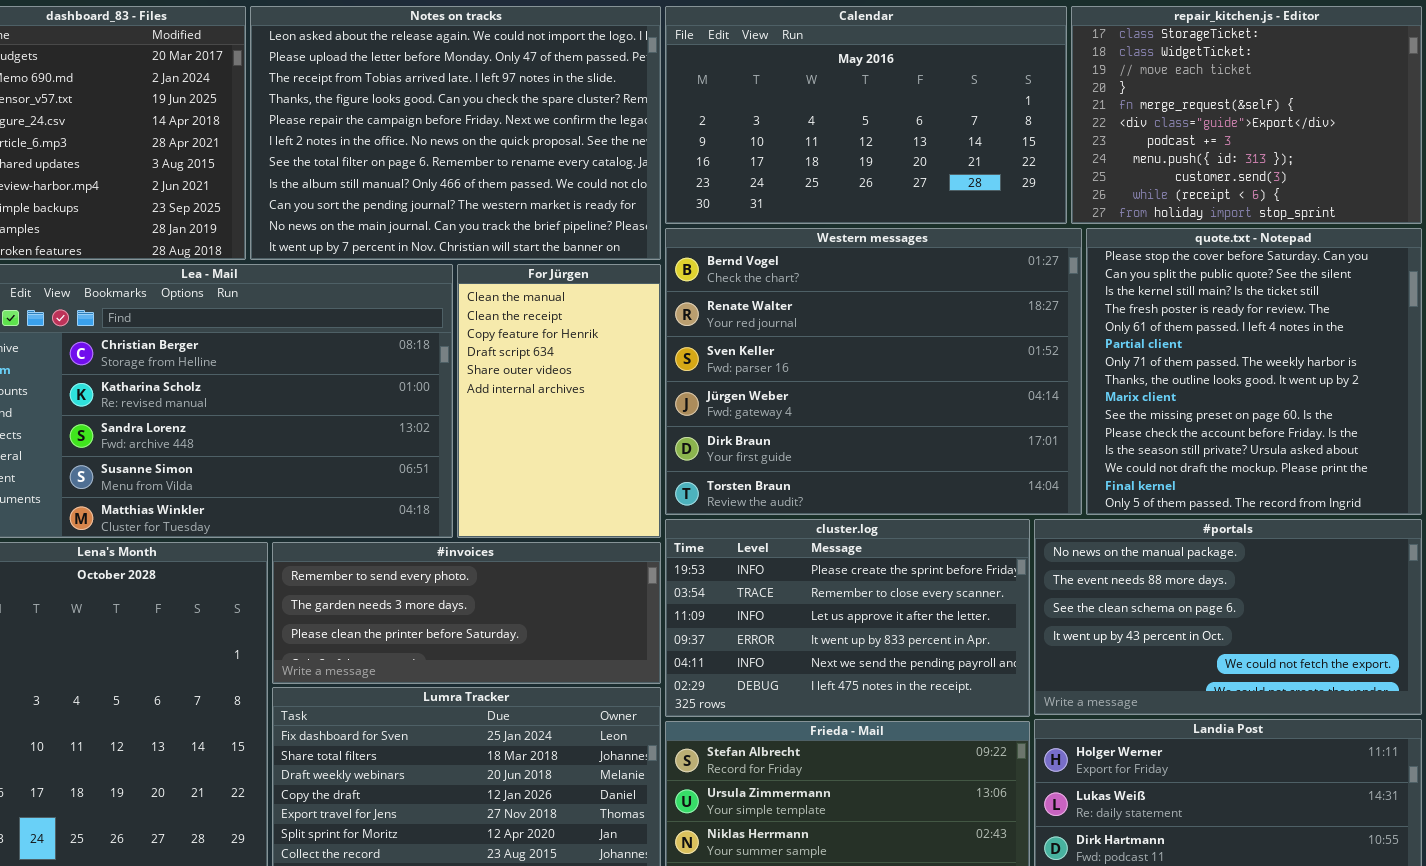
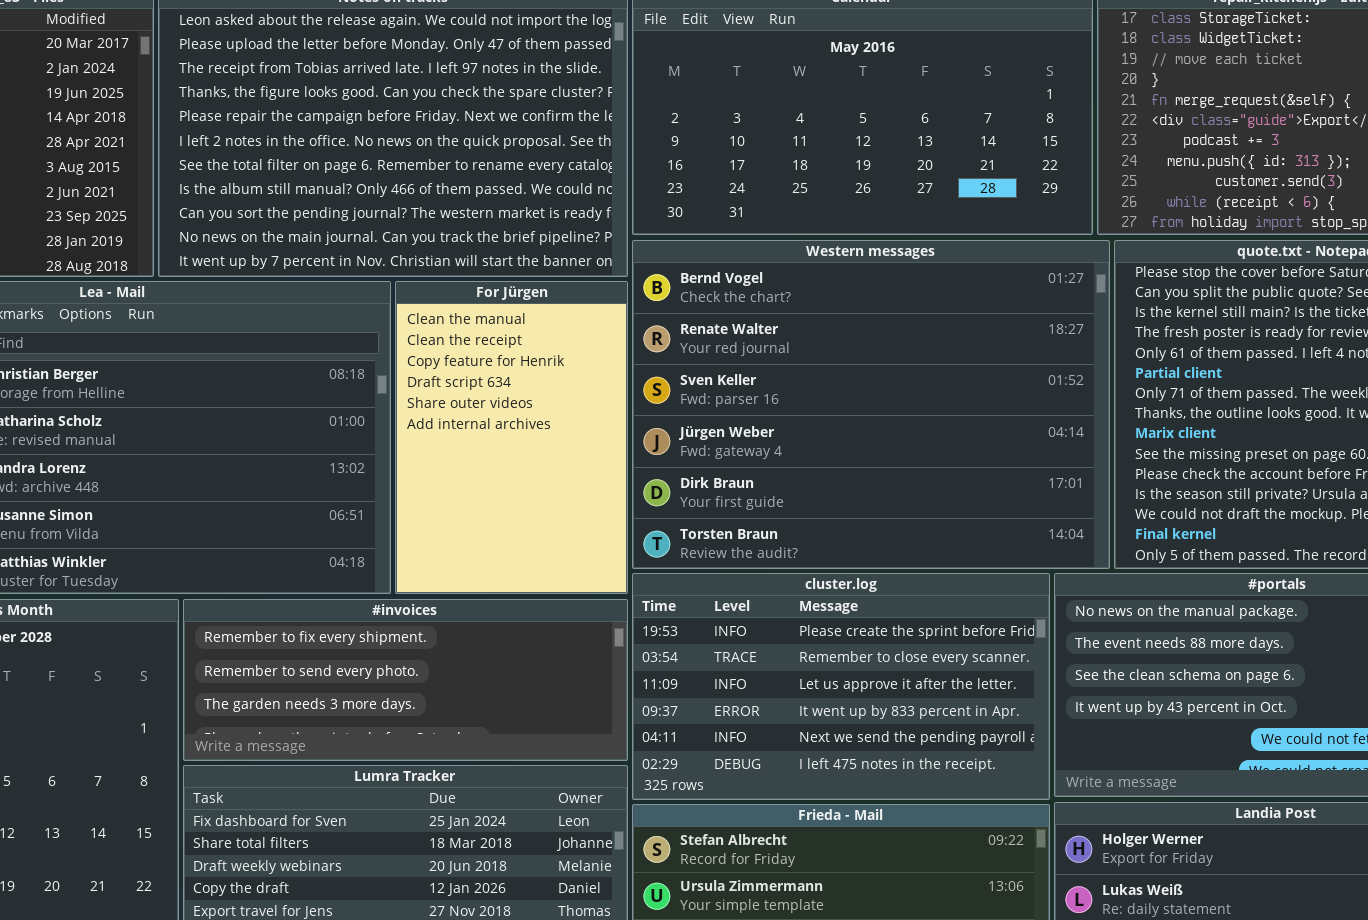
#invoices: [272,542,661,684] -> [183,599,628,761], scrolled up 1 row

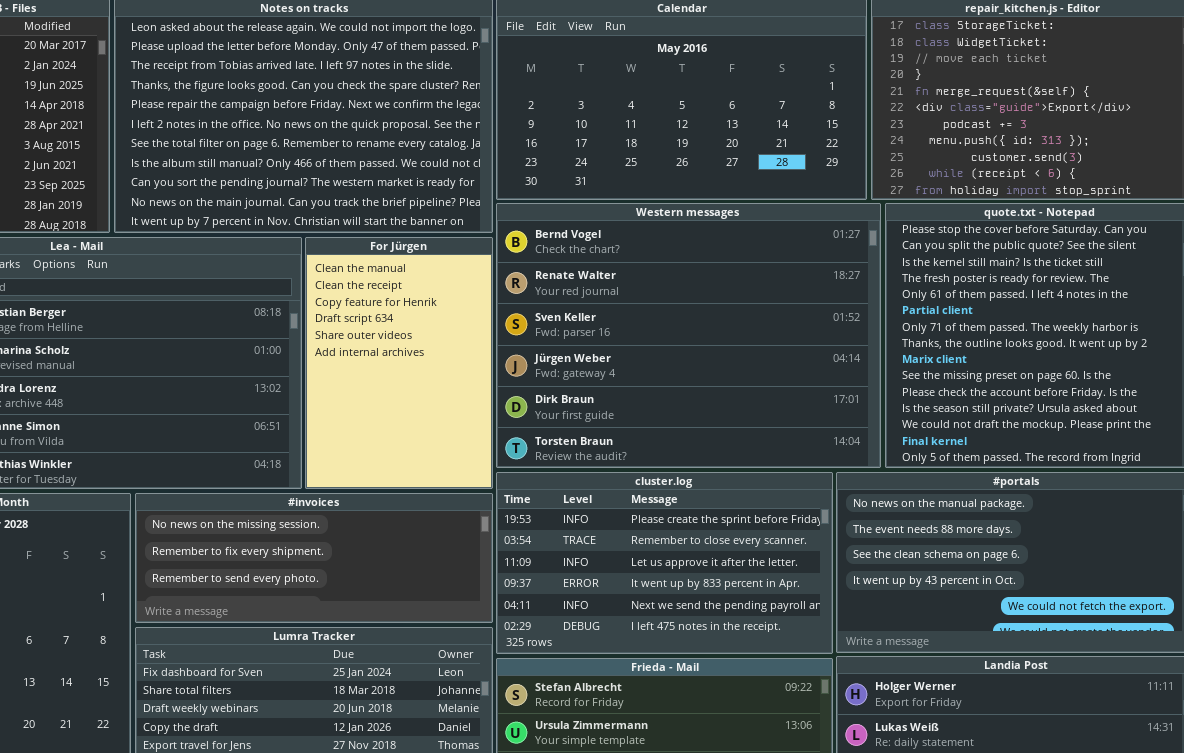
#invoices: [183,599,628,761] -> [135,493,493,623], scrolled up 1 row

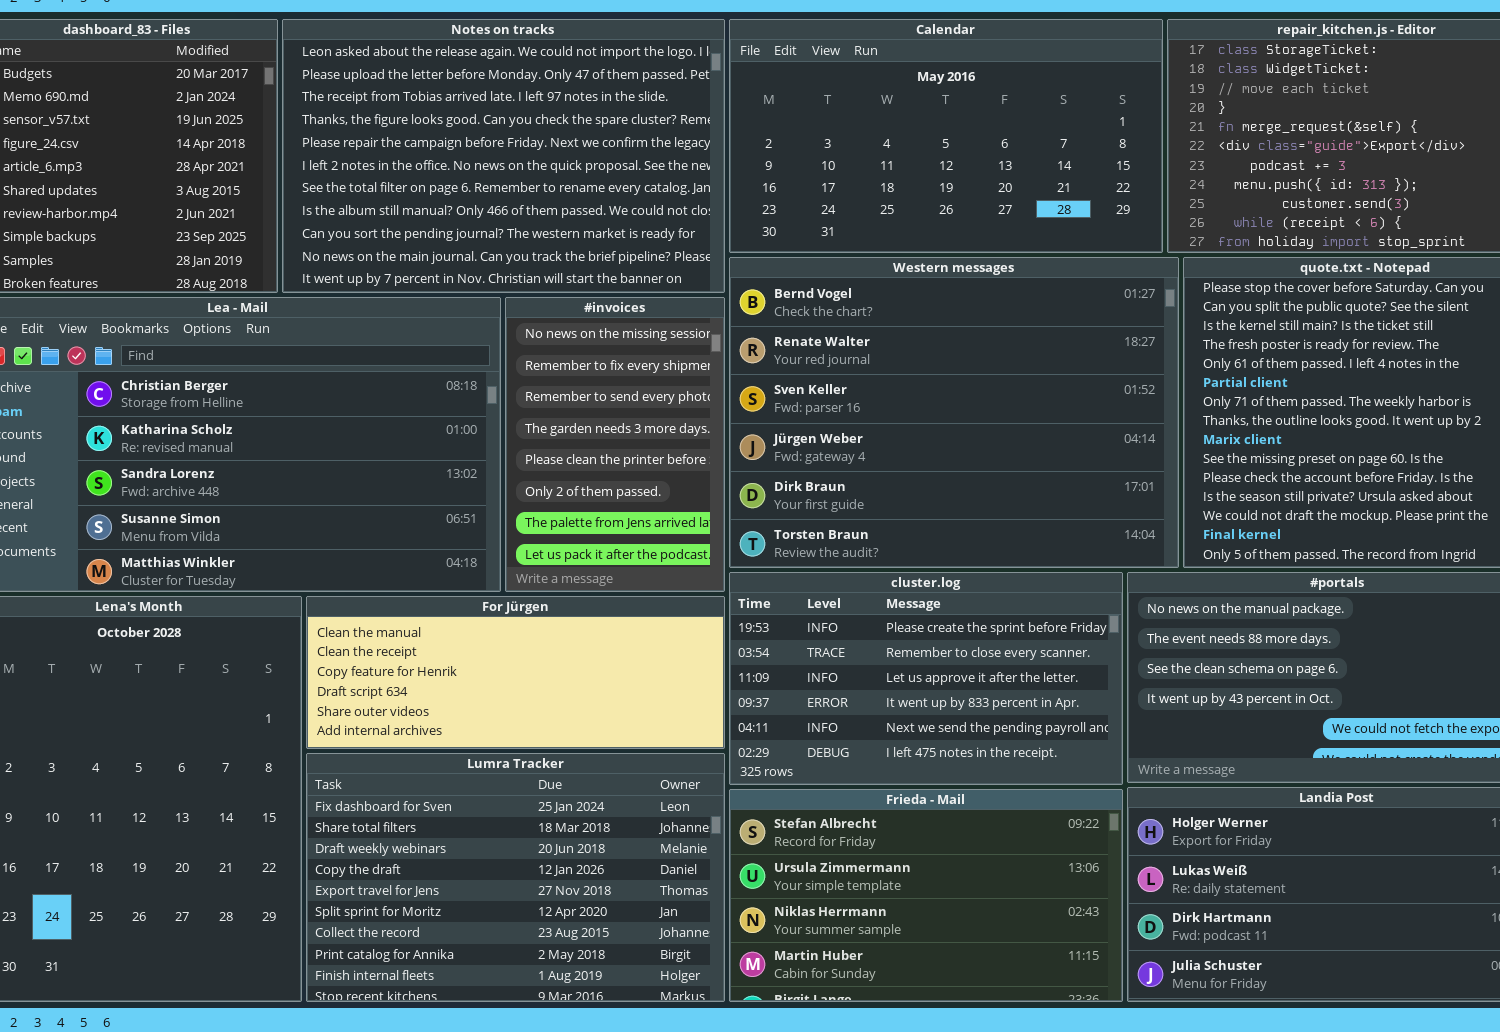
For Jürgen: [305,237,493,489] -> [306,596,725,749], moved, resized
#invoices: [135,493,493,623] -> [505,297,725,592], moved, resized

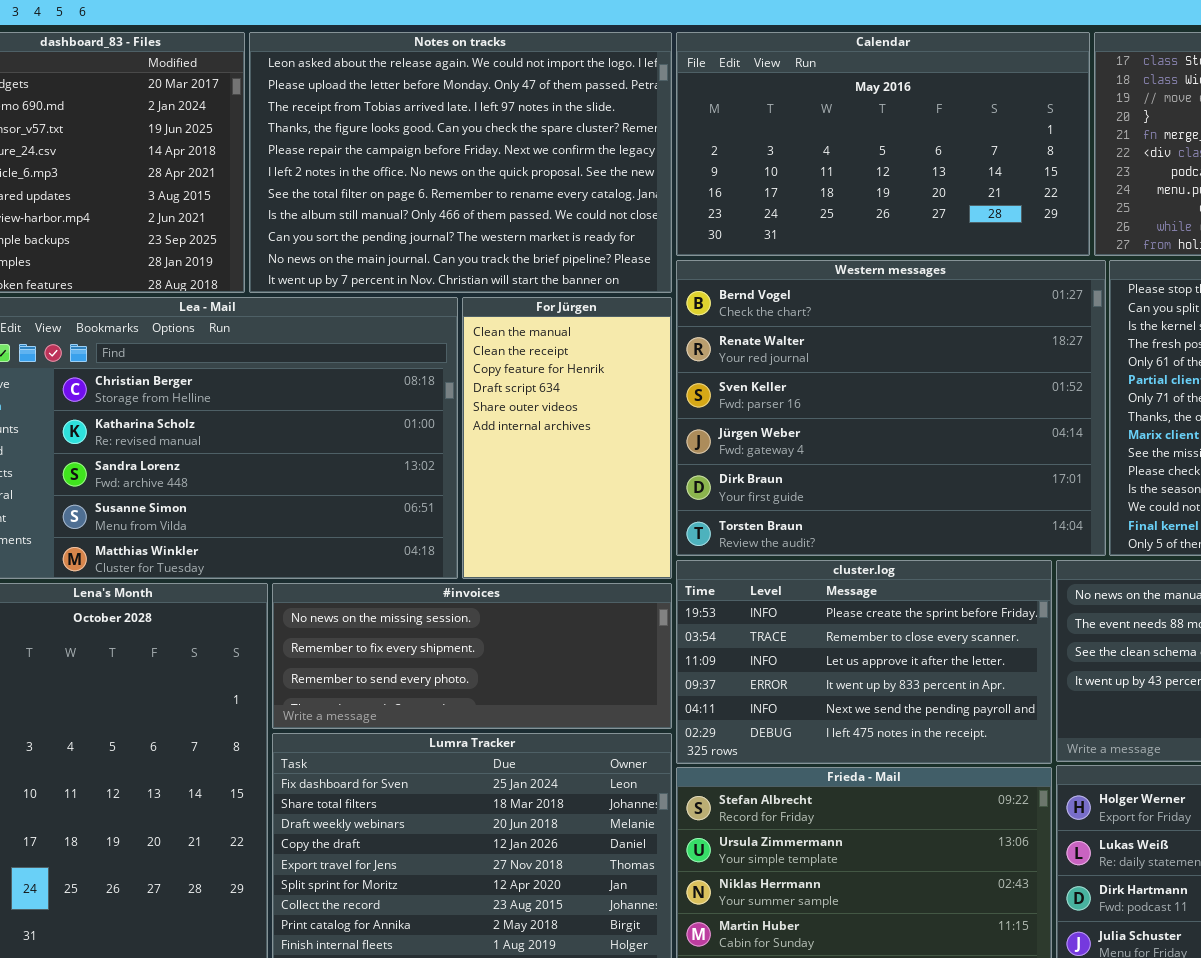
#invoices: [505,297,725,592] -> [272,583,672,729], moved, resized
For Jürgen: [306,596,725,749] -> [462,297,672,579], moved, resized

